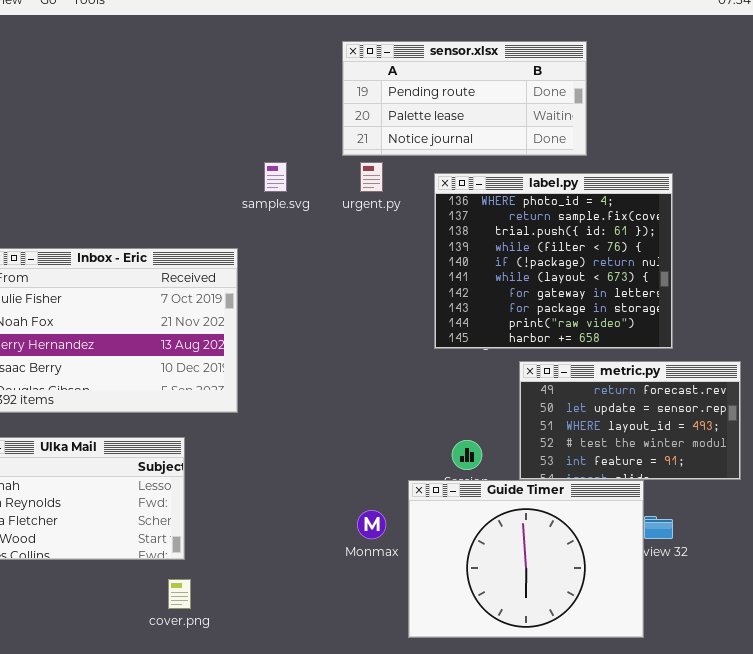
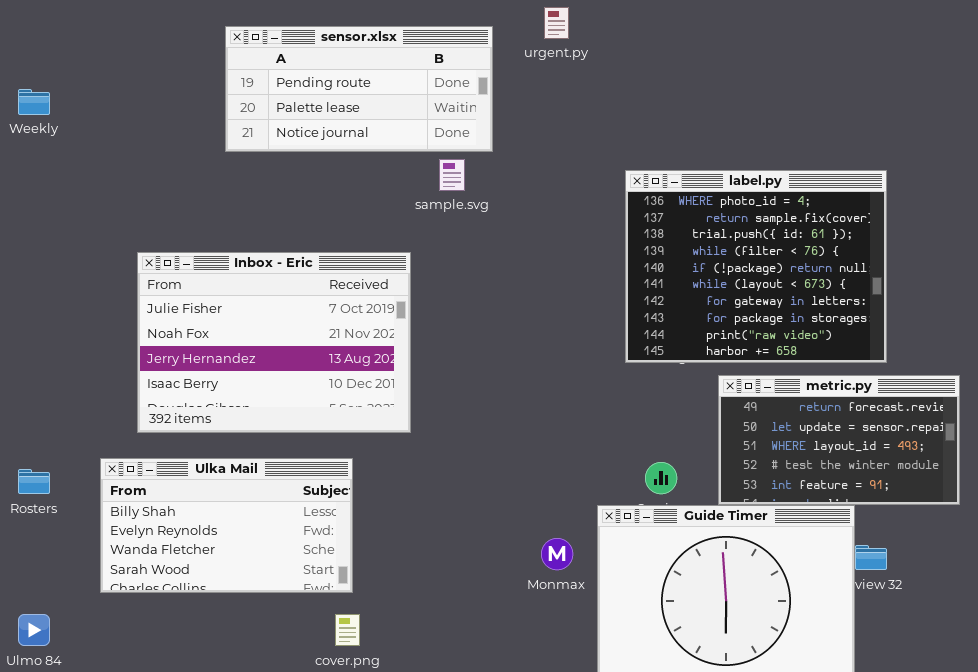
sensor.xlsx: [342,41,587,156] -> [225,26,493,152], moved
urgent.py: [360,162,383,192] -> [544,7,569,39], moved

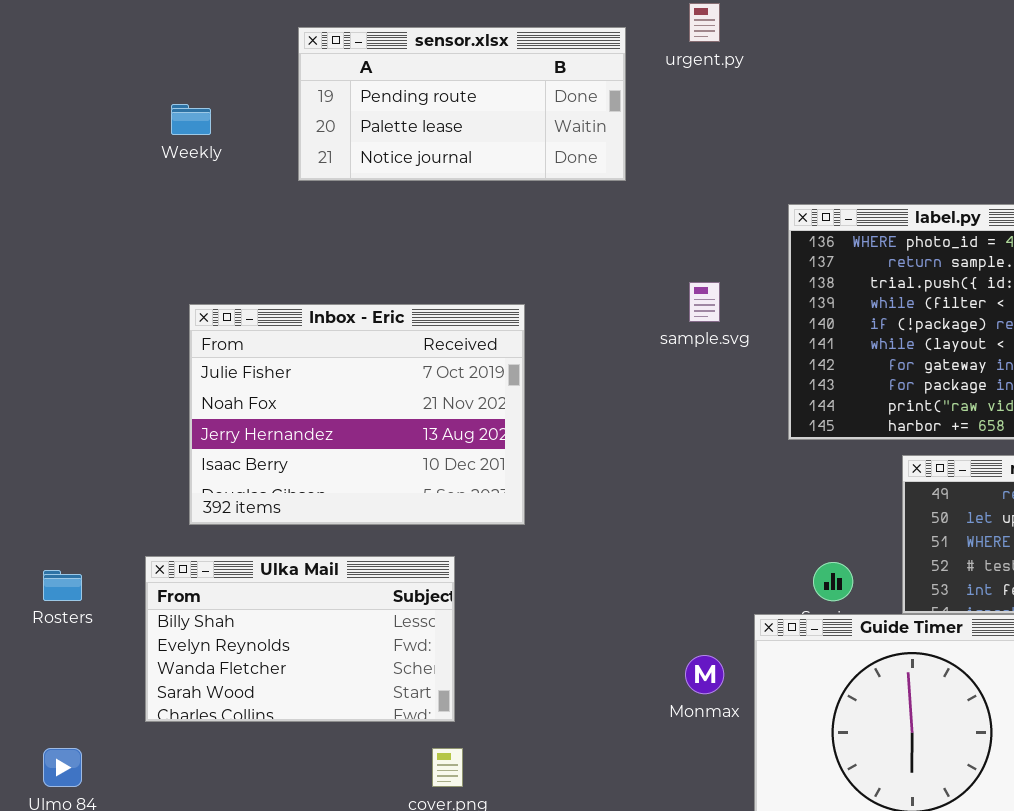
Weekly: [18,89,50,115] -> [171,104,211,135], moved
sample.svg: [439,159,465,191] -> [689,282,720,322], moved

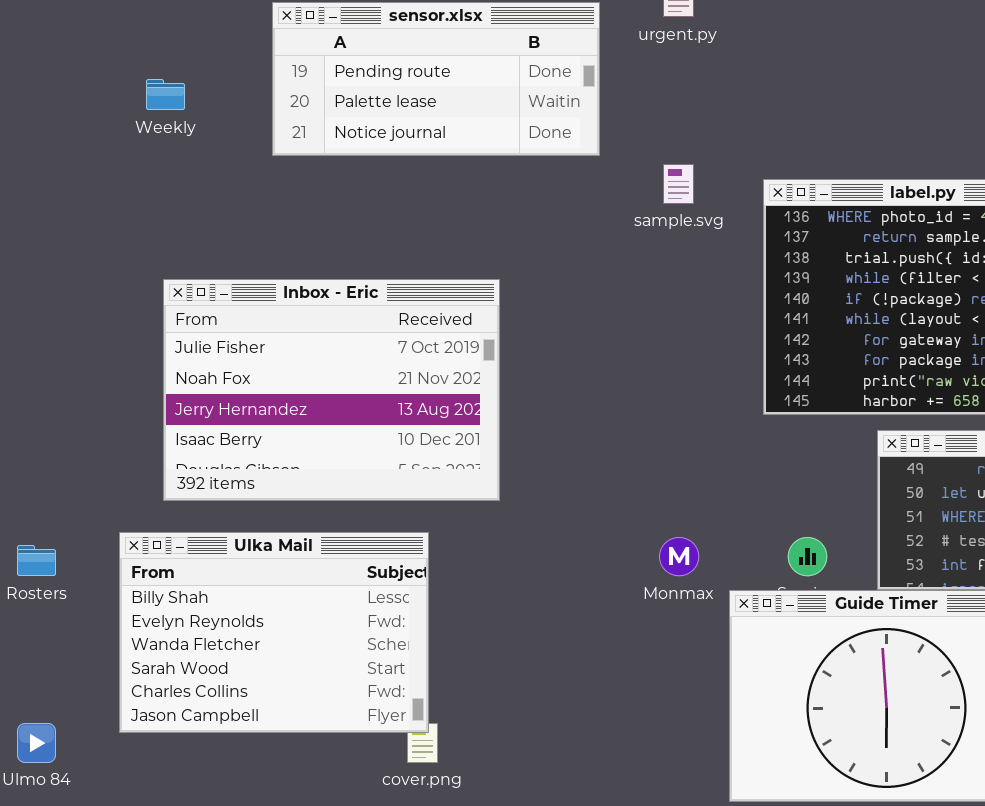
sample.svg: [689,282,720,322] -> [663,164,694,204], moved
Ulka Mail: [145,556,455,722] -> [119,532,429,733], resized
Monmax: [685,655,724,694] -> [659,537,699,576], moved

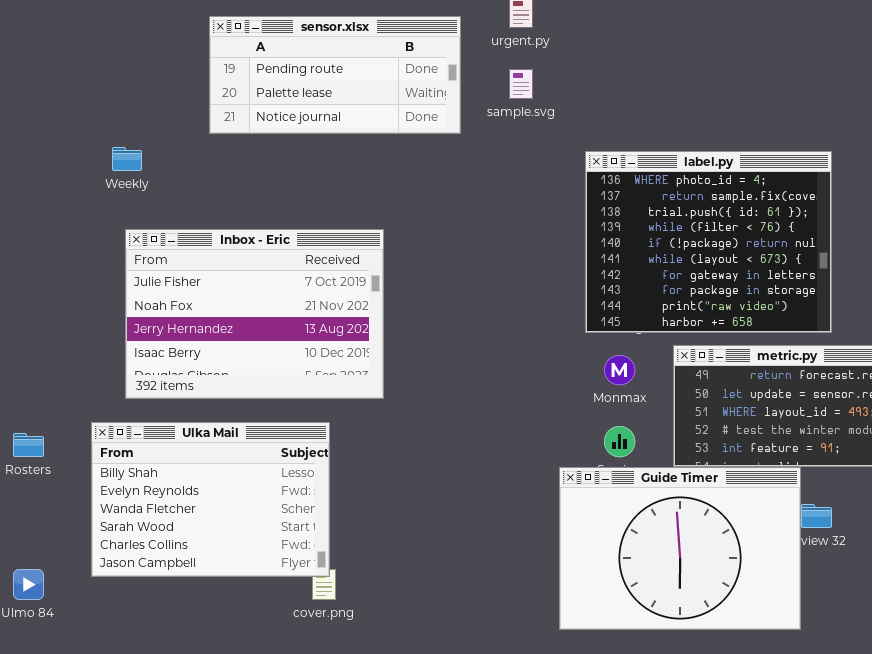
Weekly: [146,79,185,110] -> [112,147,142,171], moved
sample.svg: [663,164,694,204] -> [509,69,533,99], moved
Monmax: [659,537,699,576] -> [604,355,635,385], moved

